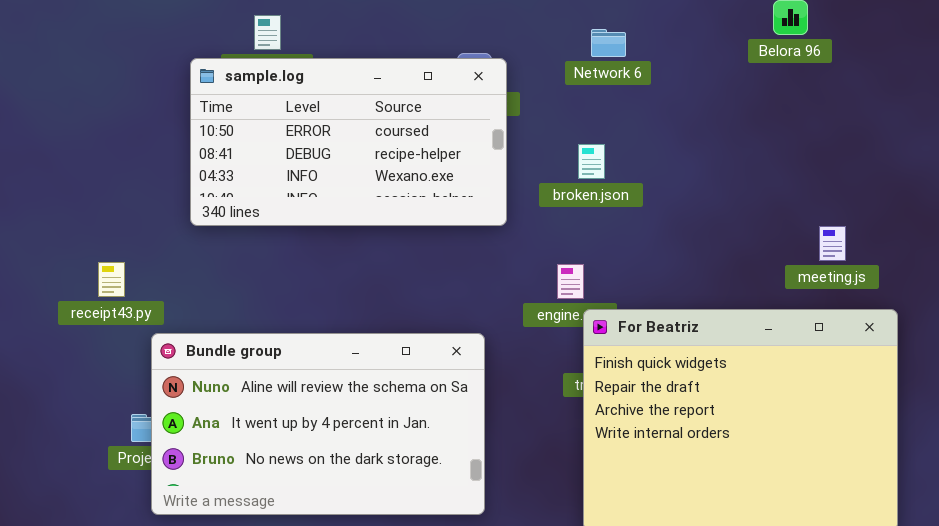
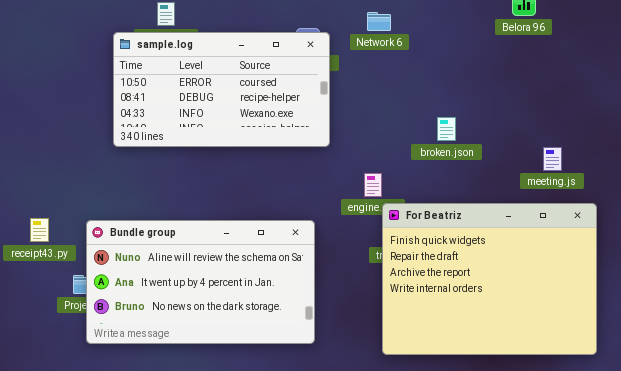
Network 6: [591,29,626,57] -> [367,12,391,31], moved
broken.json: [578,144,605,179] -> [437,117,456,141], moved
receipt43.py: [98,262,125,297] -> [30,218,49,242], moved

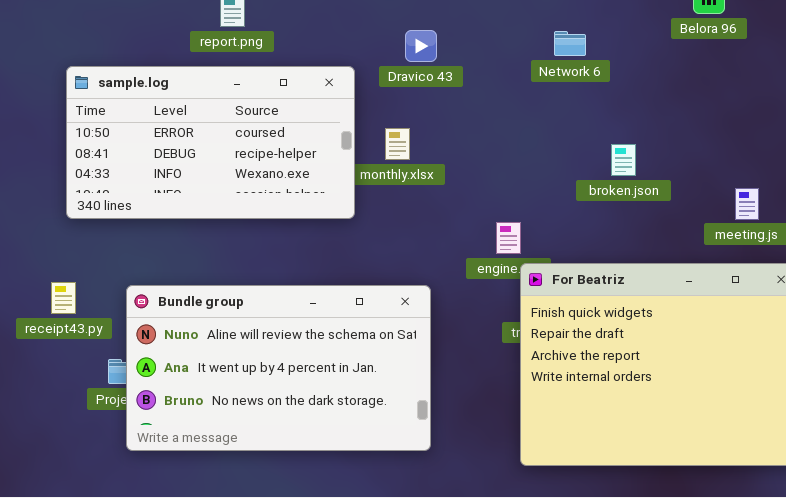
Network 6: [367,12,391,31] -> [554,31,586,56], moved
sample.log: [113,32,330,147] -> [66,66,355,219], moved
broken.json: [437,117,456,141] -> [611,144,636,176], moved

